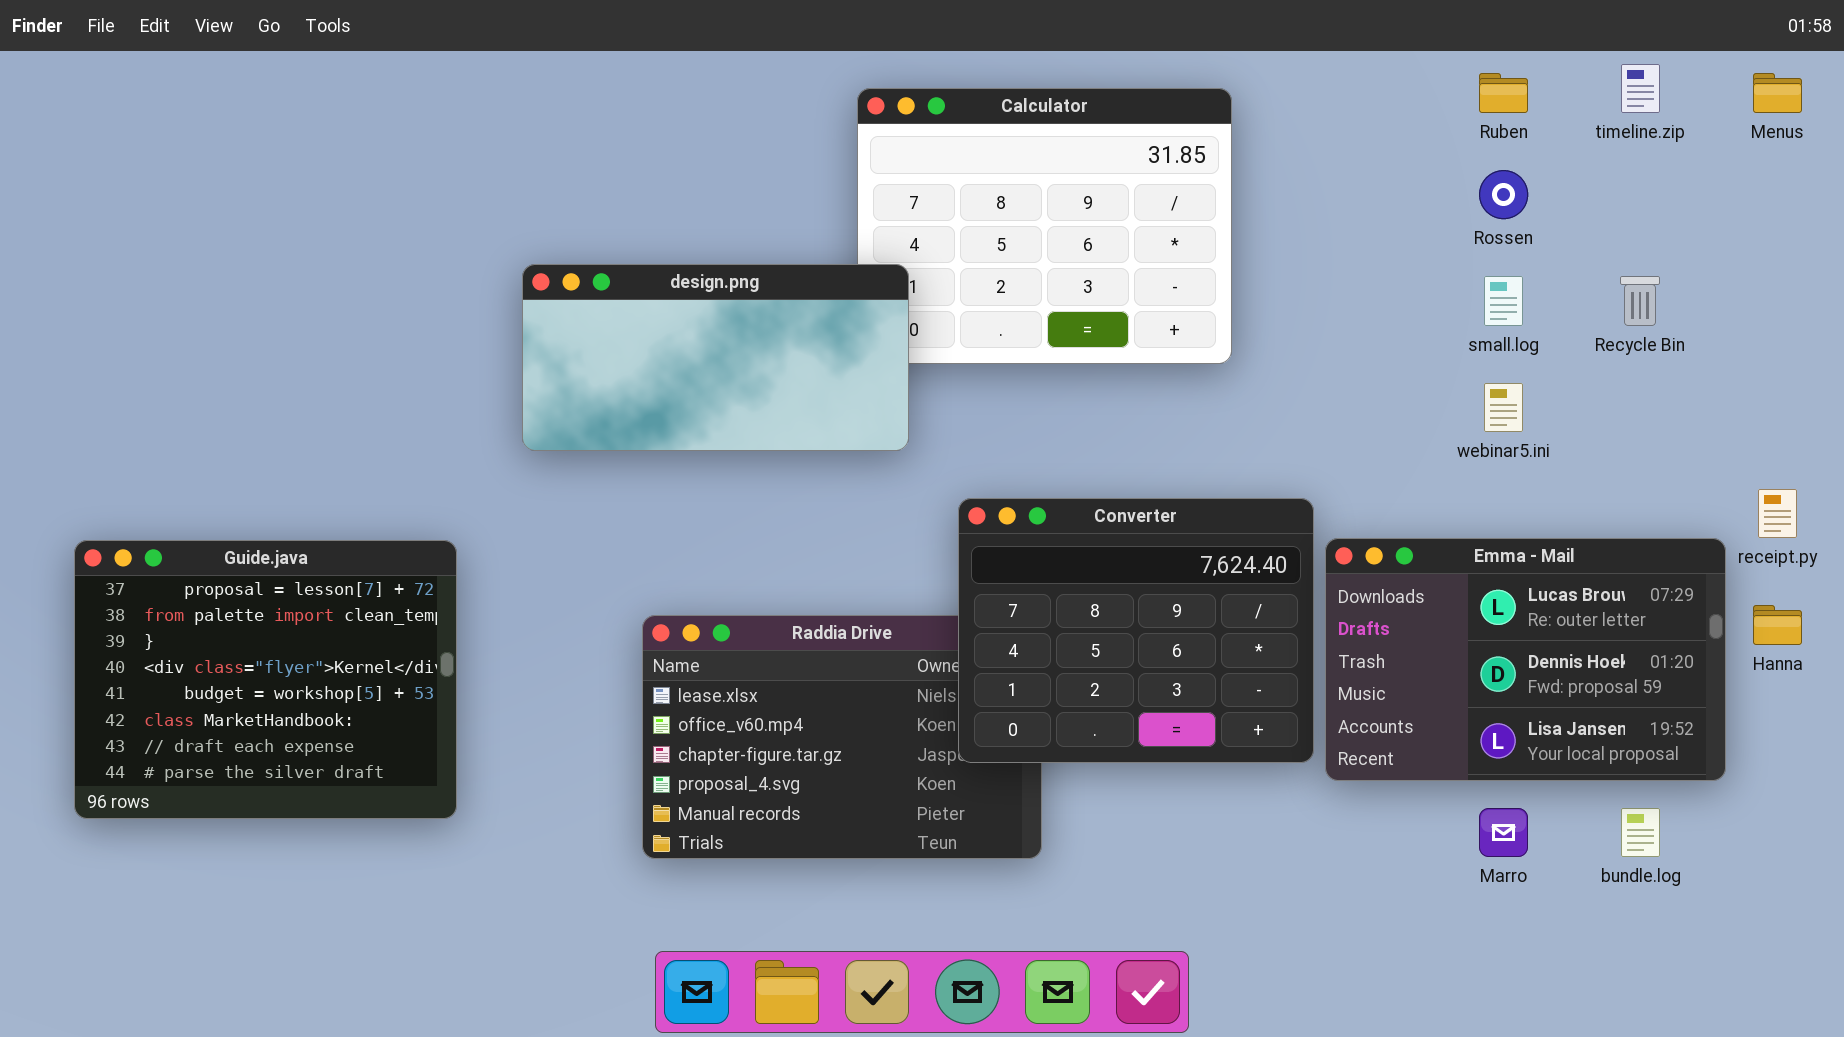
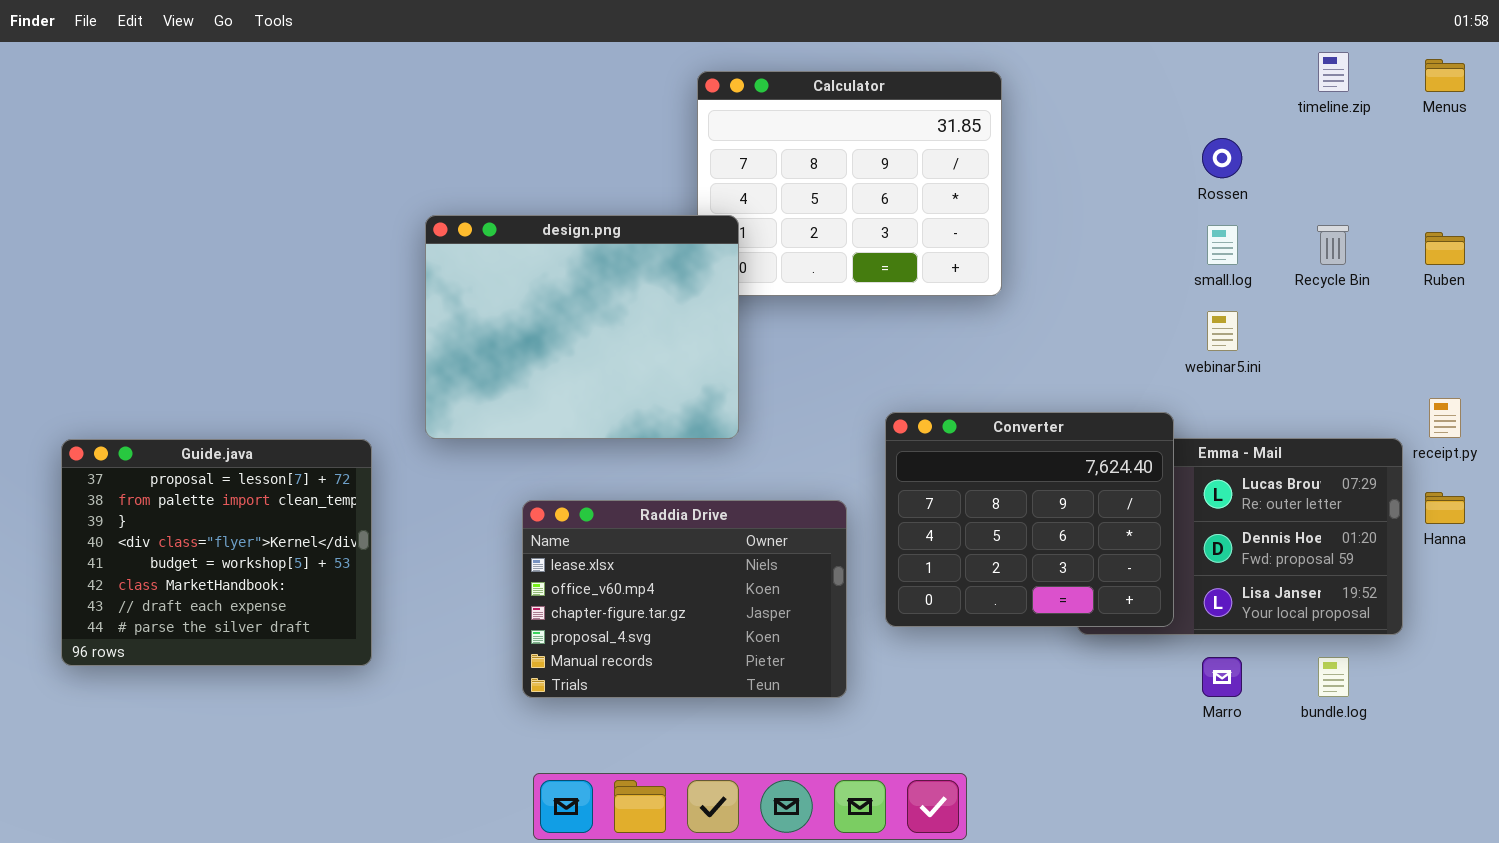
Ruben: [1479,73,1528,113] -> [1425,232,1465,265], moved
design.png: [522,264,909,451] -> [425,215,739,439], resized
Converter: [958,498,1314,763] -> [885,412,1174,627], moved

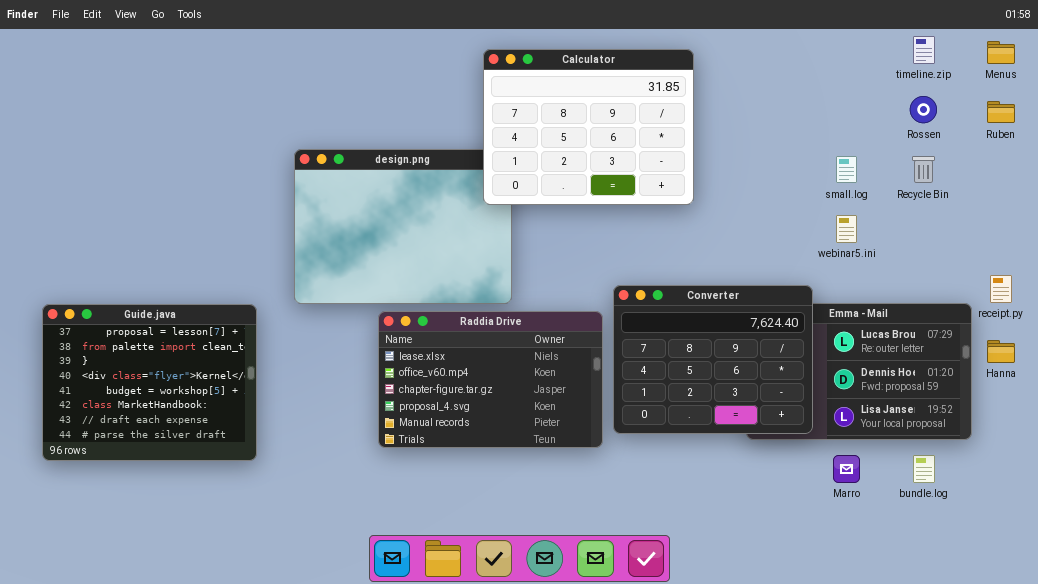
Calculator: [697,71,1002,296] -> [483,49,694,205], raised
Rossen: [1202,138,1242,178] -> [910,96,937,123], moved
Ruben: [1425,232,1465,265] -> [987,101,1015,123], moved
Raddia Drive: [522,500,847,698] -> [378,311,603,448], moved

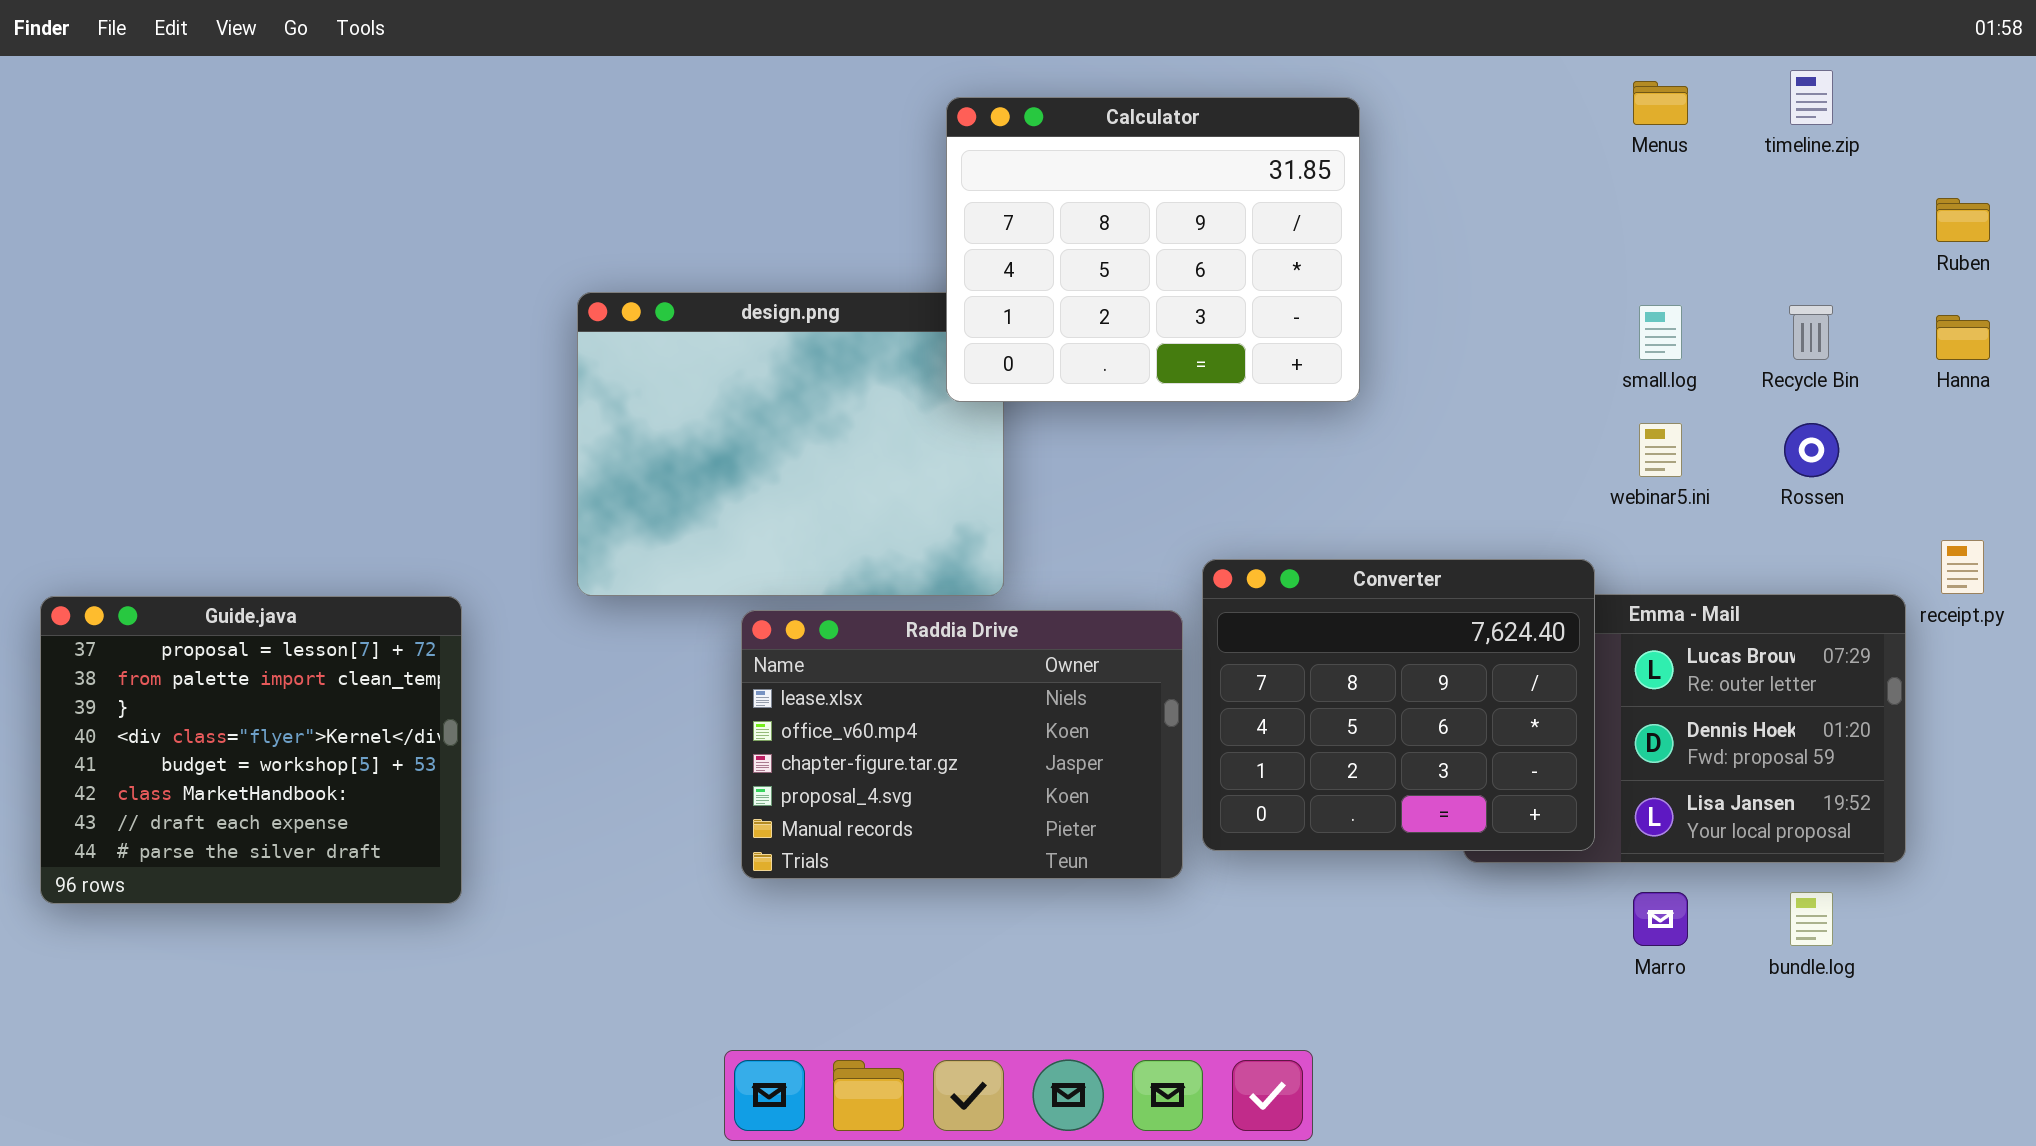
Menus: [987,41,1015,64] -> [1633,81,1688,125], moved
Rossen: [910,96,937,123] -> [1784,423,1839,477], moved
Guide.java: [42,304,257,461] -> [40,596,462,904], moved
Hanna: [987,340,1015,363] -> [1936,315,1990,360], moved

